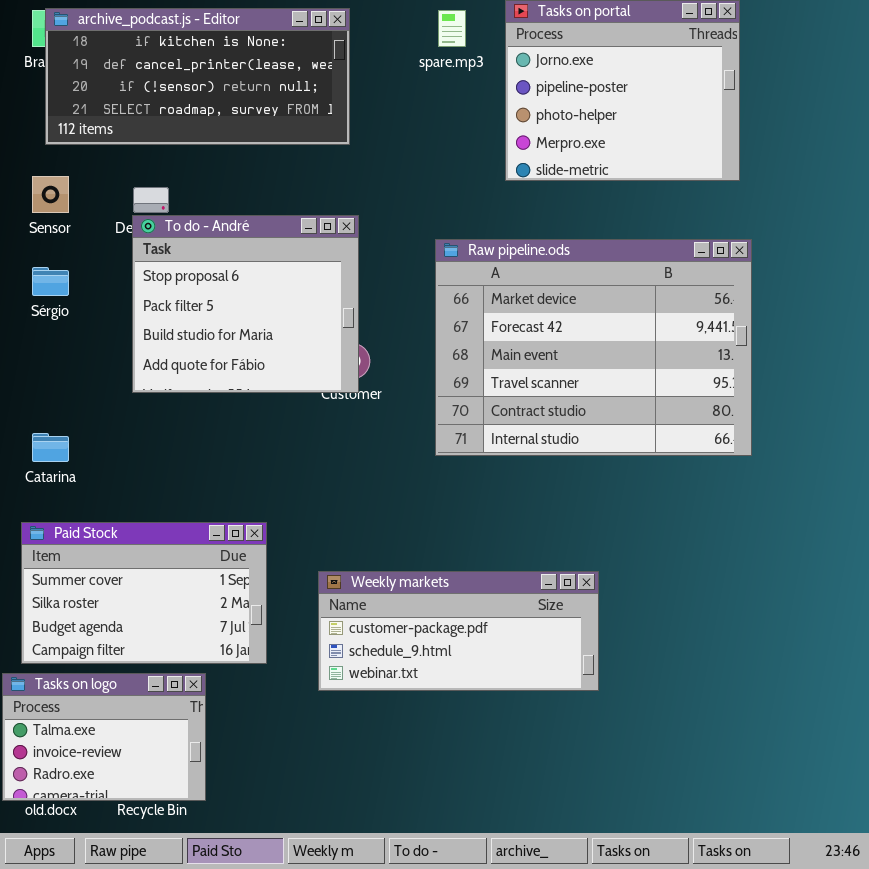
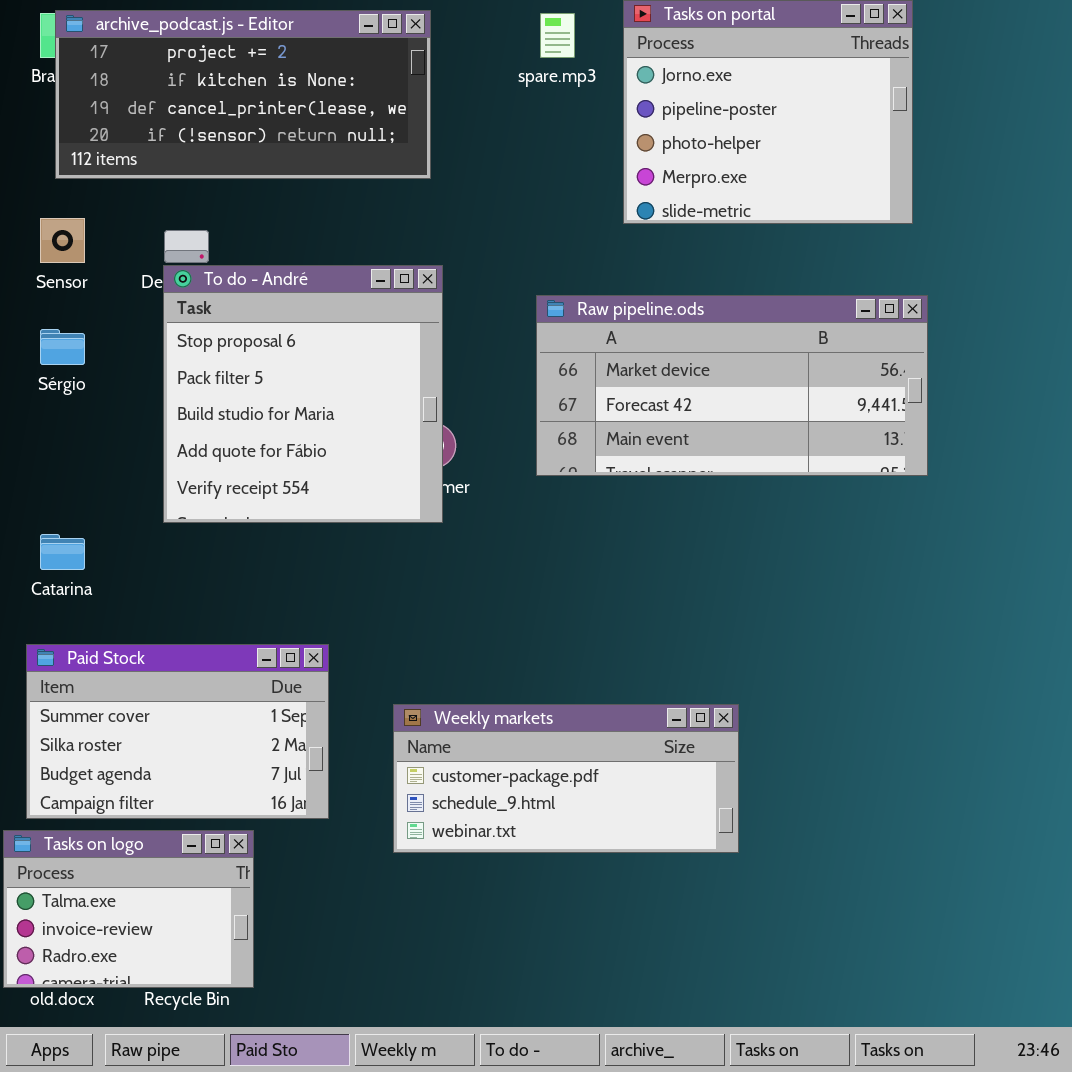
archive_podcast.js - Editor: [45,8,350,145] -> [55,10,431,179], scrolled up 1 row
To do - André: [132,215,359,393] -> [163,265,443,523], resized
Raw pipeline.ods: [435,239,752,456] -> [536,295,928,476], resized

